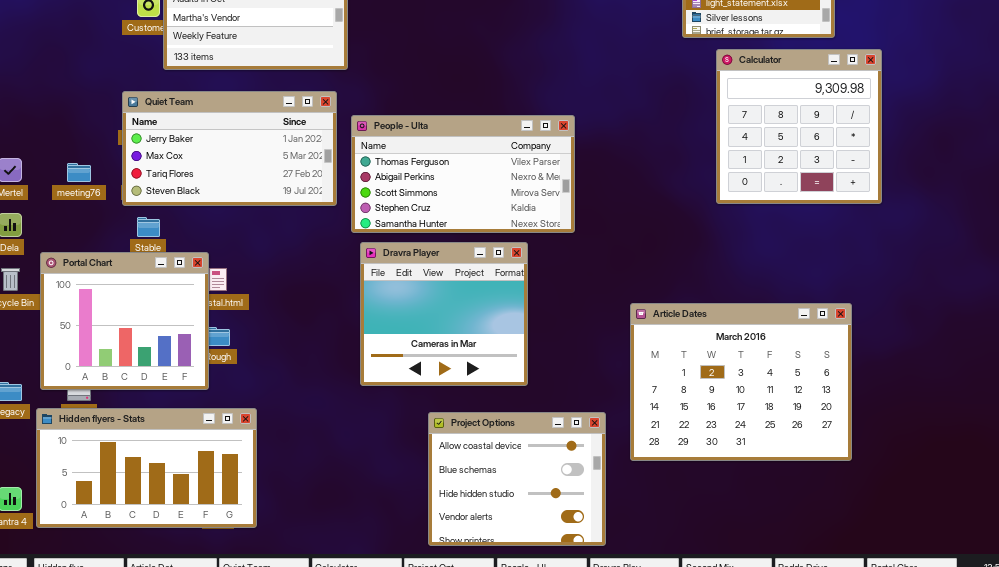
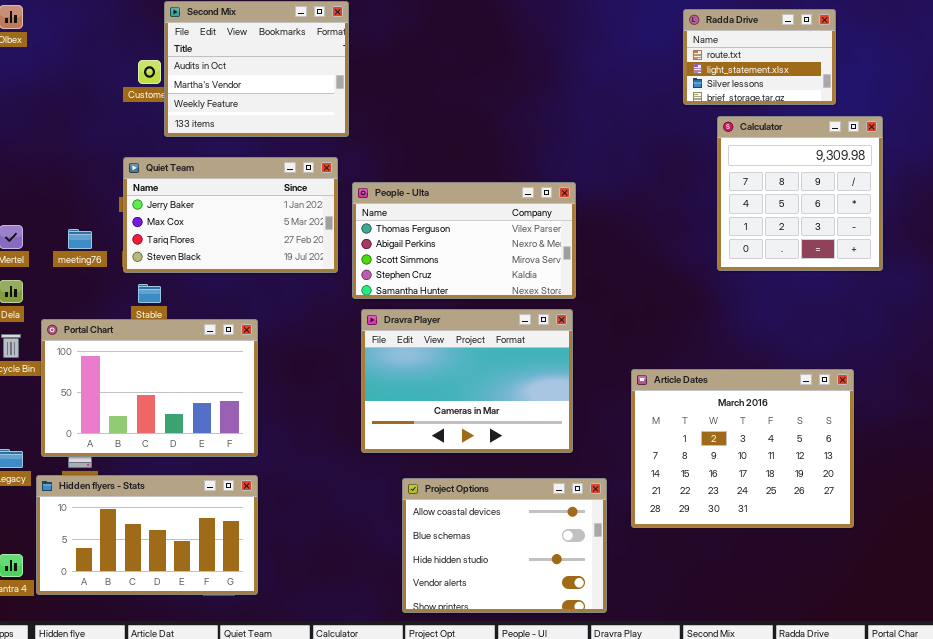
Dravra Player: [360,242,528,386] -> [361,309,573,453], resized
Portal Chart: [40,252,209,390] -> [41,319,258,457], resized
Project Options: [428,412,606,546] -> [402,478,607,613], resized

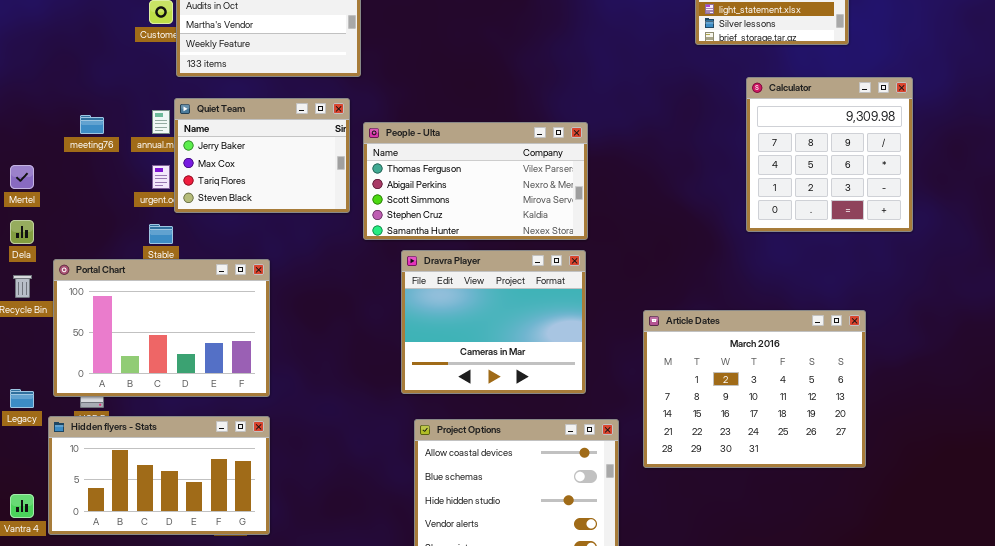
Calculator: [717,116,883,271] -> [746,77,913,232], moved
Quiet Team: [123,157,338,273] -> [174,98,350,213], resized
meeting76: [68,229,92,249] -> [80,115,104,134], moved
Dravra Player: [361,309,573,453] -> [401,250,586,394], resized

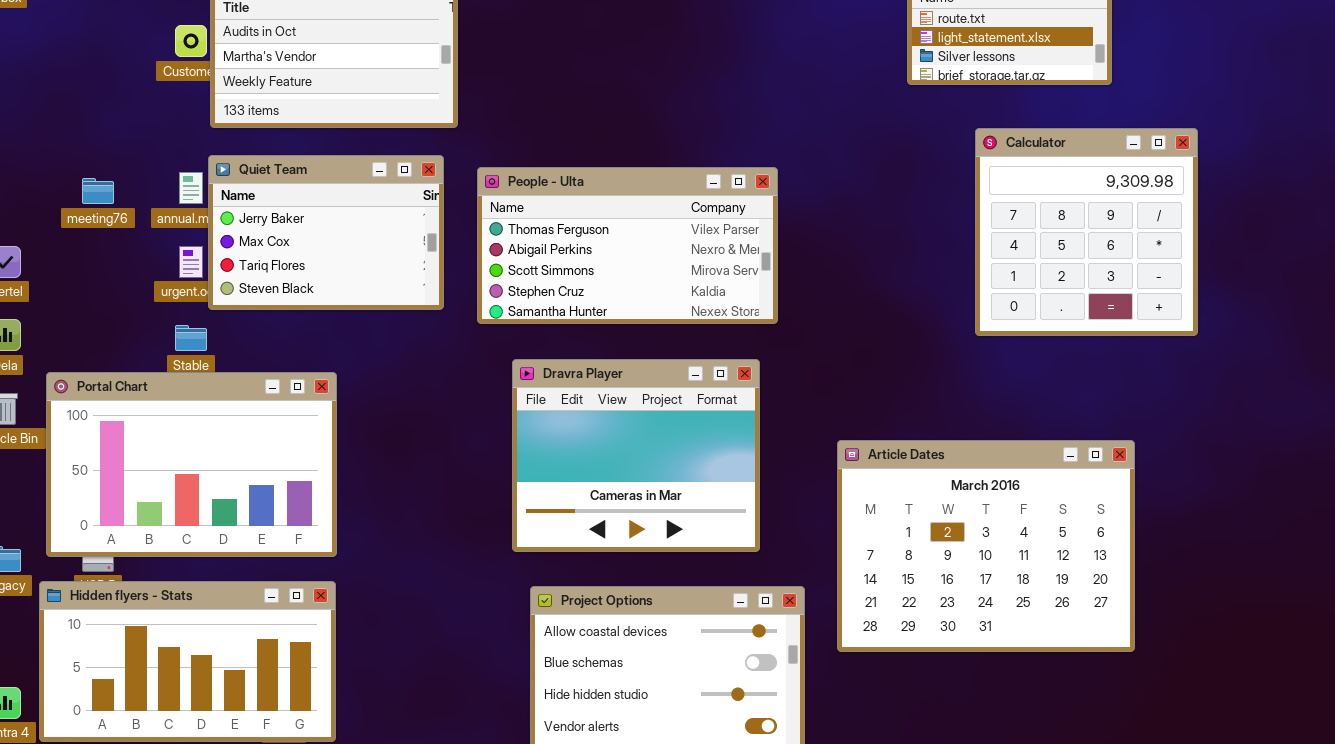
People - Ulta: [363,122,588,240] -> [477,167,778,324], moved

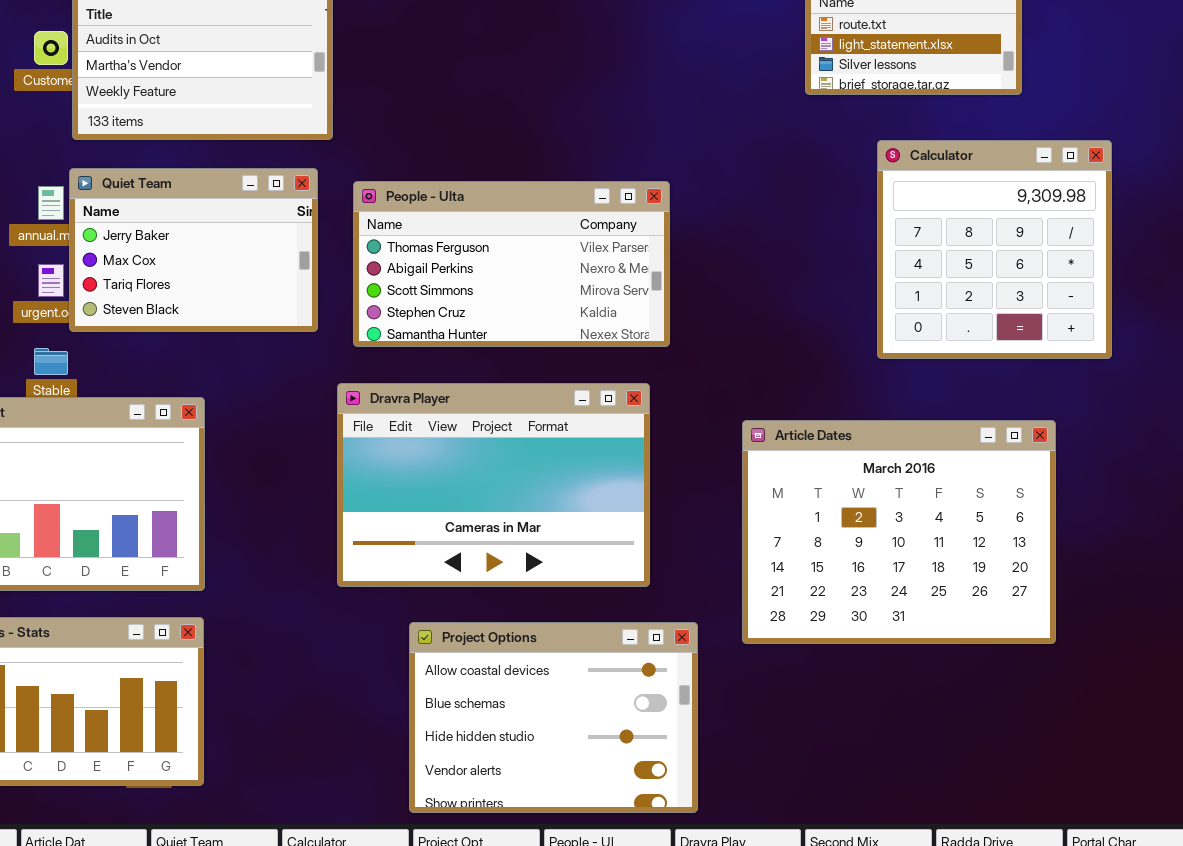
Dravra Player: [512,359,760,552] -> [337,383,650,587], resized
Article Dates: [837,440,1135,652] -> [742,420,1056,644], moved

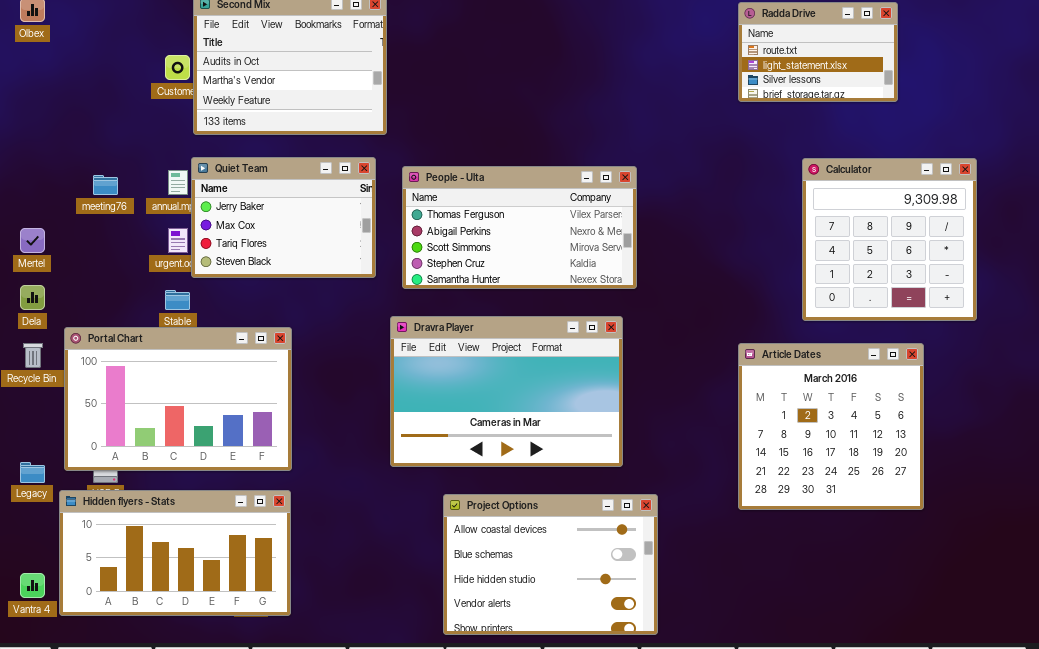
Calculator: [877,140,1112,359] -> [802,158,977,321], moved
Article Dates: [742,420,1056,644] -> [738,343,924,510], resized

